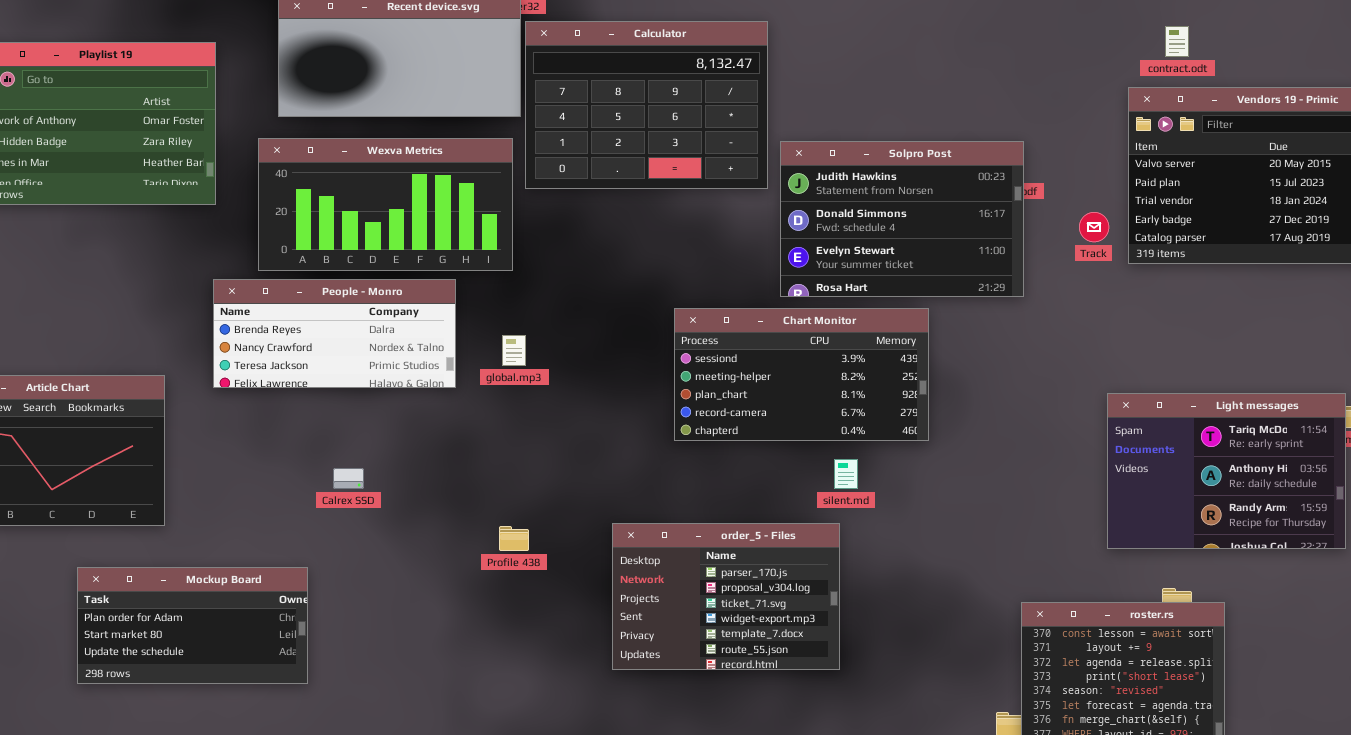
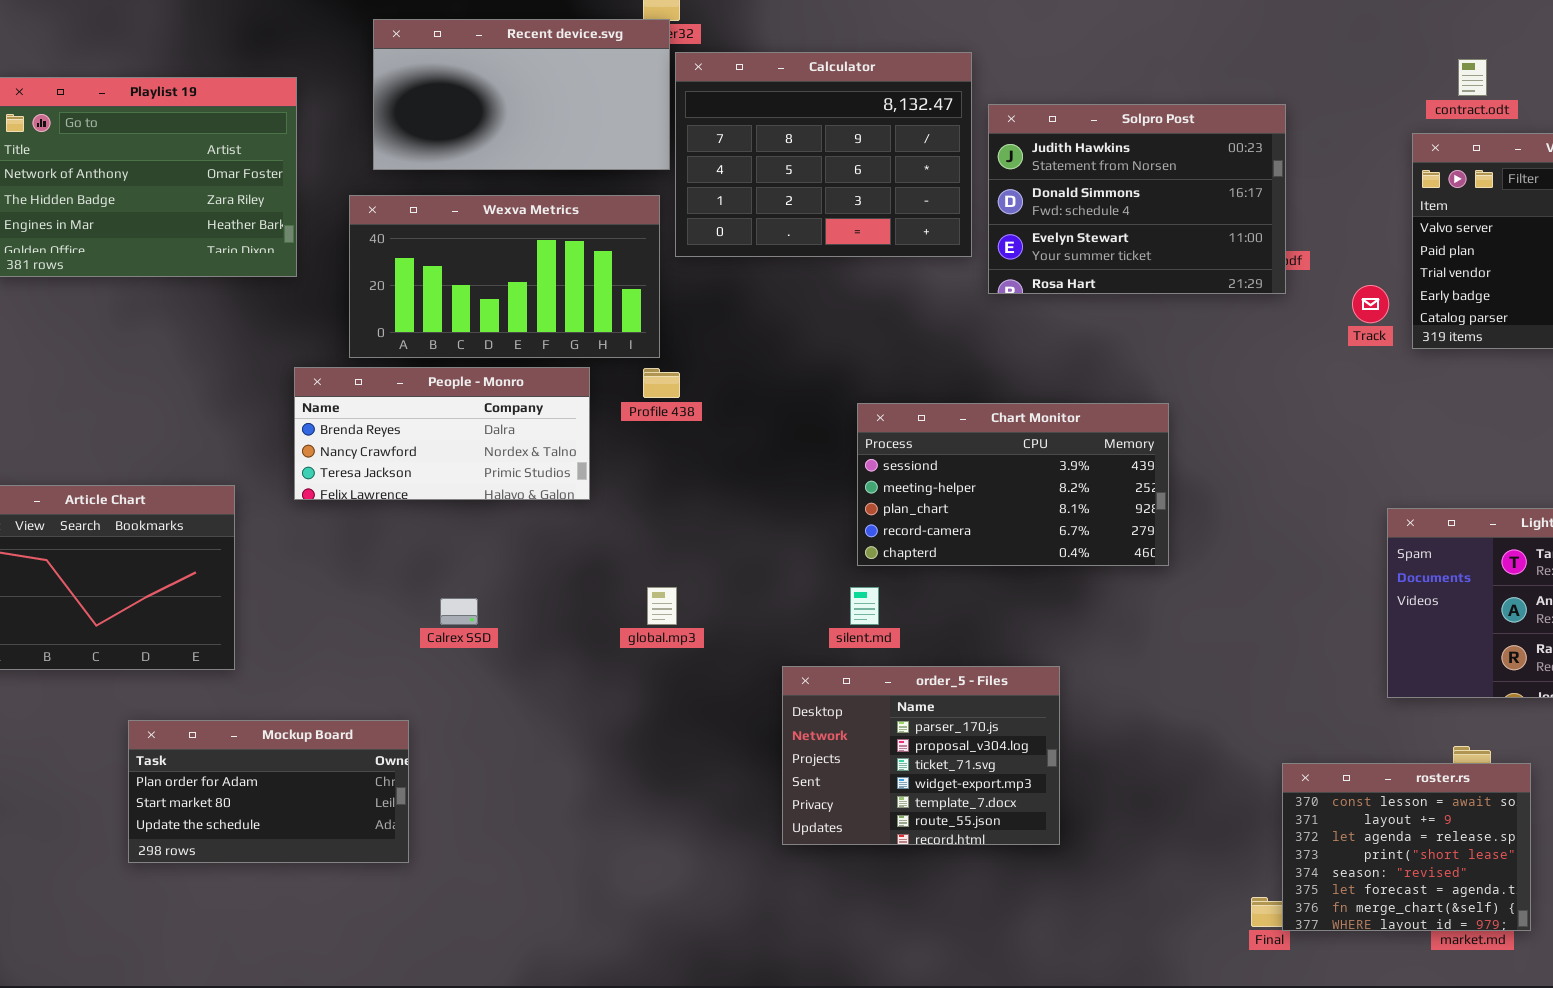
Solpro Post: [780,141,1024,297] -> [988,104,1286,294], moved
global.mp3: [502,335,526,366] -> [647,587,677,625], moved
silent.md: [834,459,858,489] -> [850,587,879,625], moved
Profile 438: [499,526,529,551] -> [643,368,680,398], moved

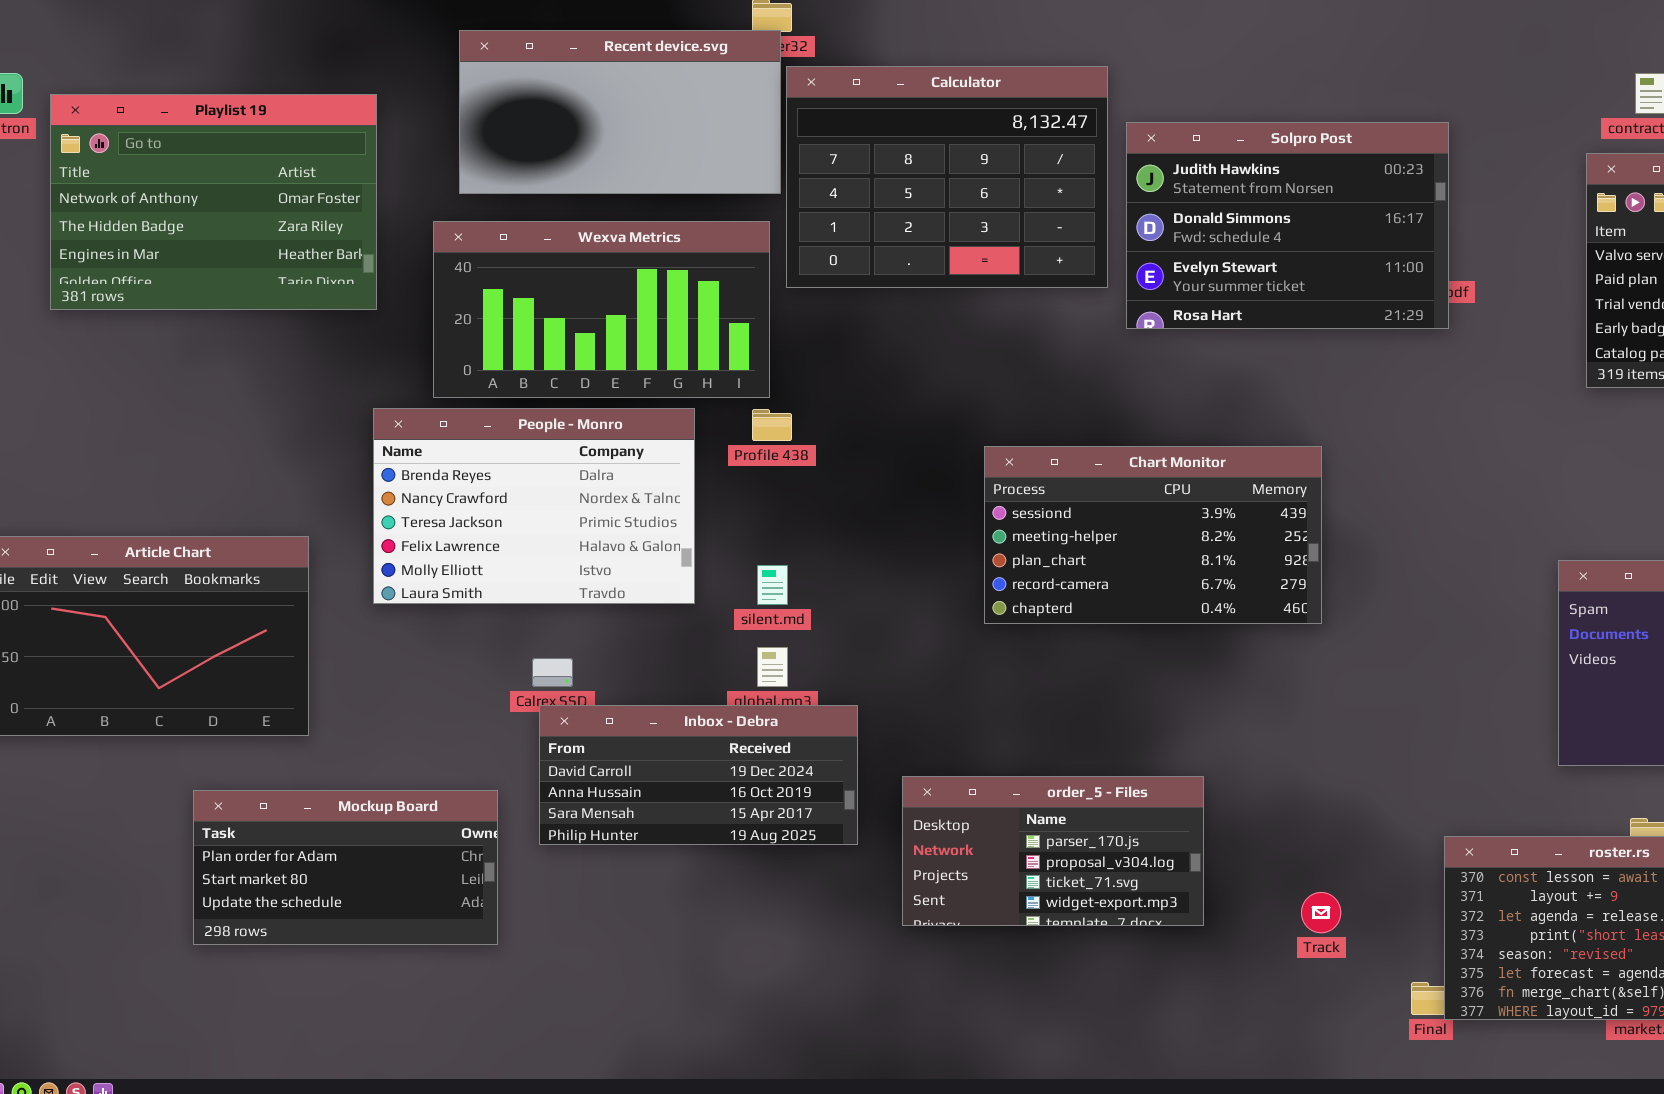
Track: [1352,285,1389,323] -> [1301,892,1341,933], moved
People - Monro: [294,367,590,500] -> [373,408,695,604], resized
silent.md: [850,587,879,625] -> [757,565,788,605], moved
Inbox - Debra: none -> [539,705,858,845], opened
order_5 - Files: [782,666,1060,845] -> [902,776,1204,926], resized

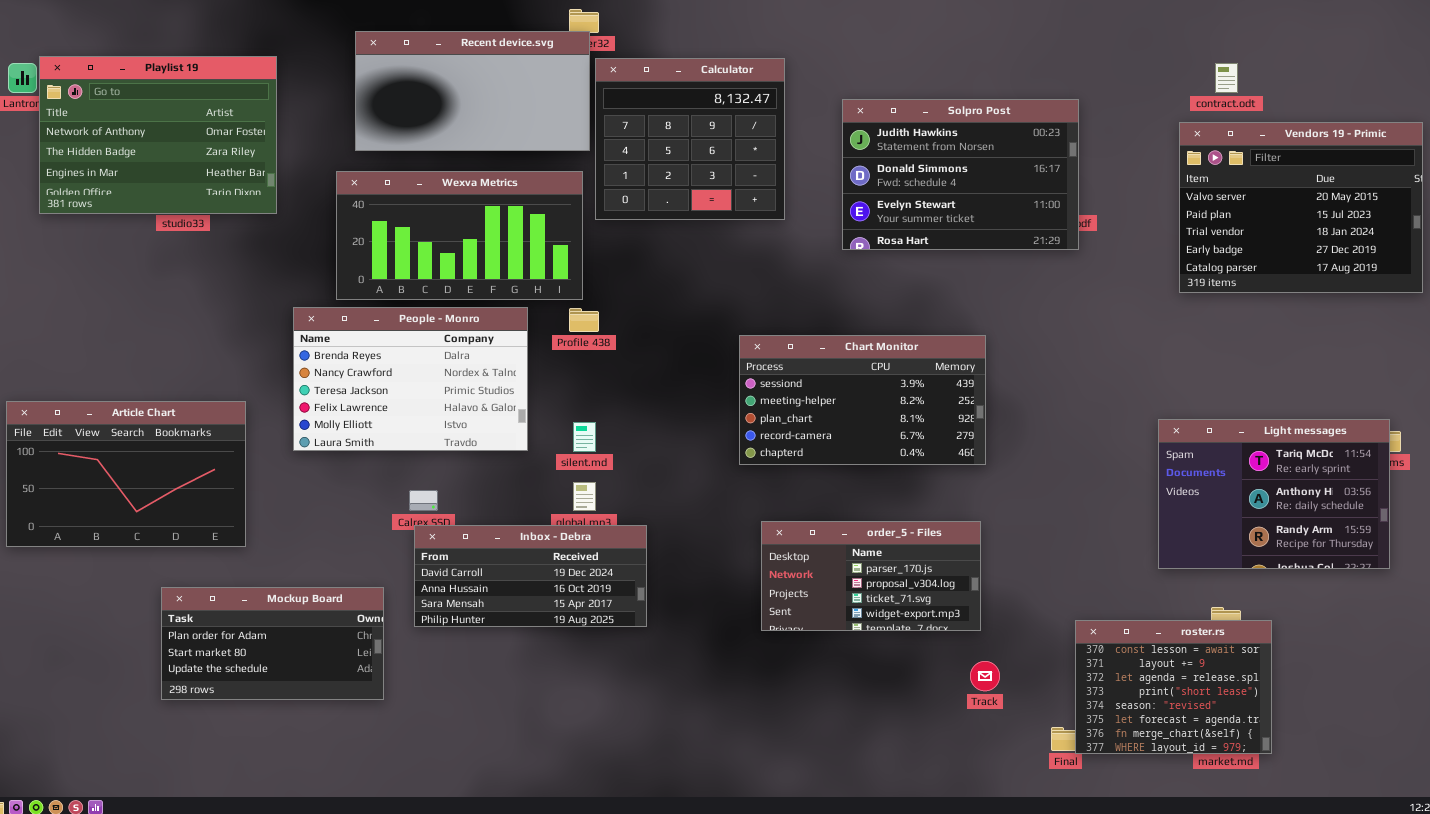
Calculator: [786,66,1108,288] -> [595,58,785,220], resized
Playlist 19: [50,94,377,310] -> [39,56,277,214], moved
order_5 - Files: [902,776,1204,926] -> [761,521,981,631], moved

